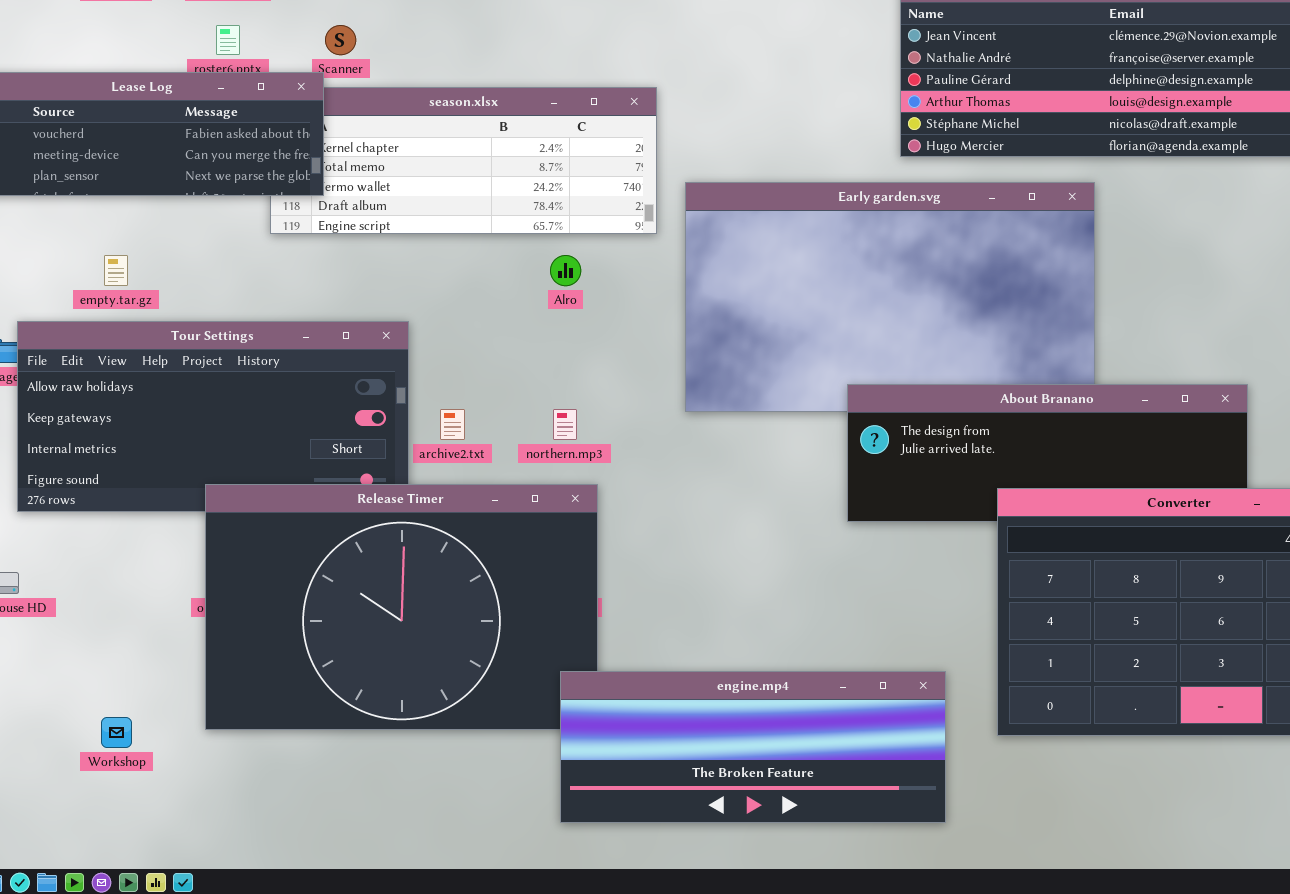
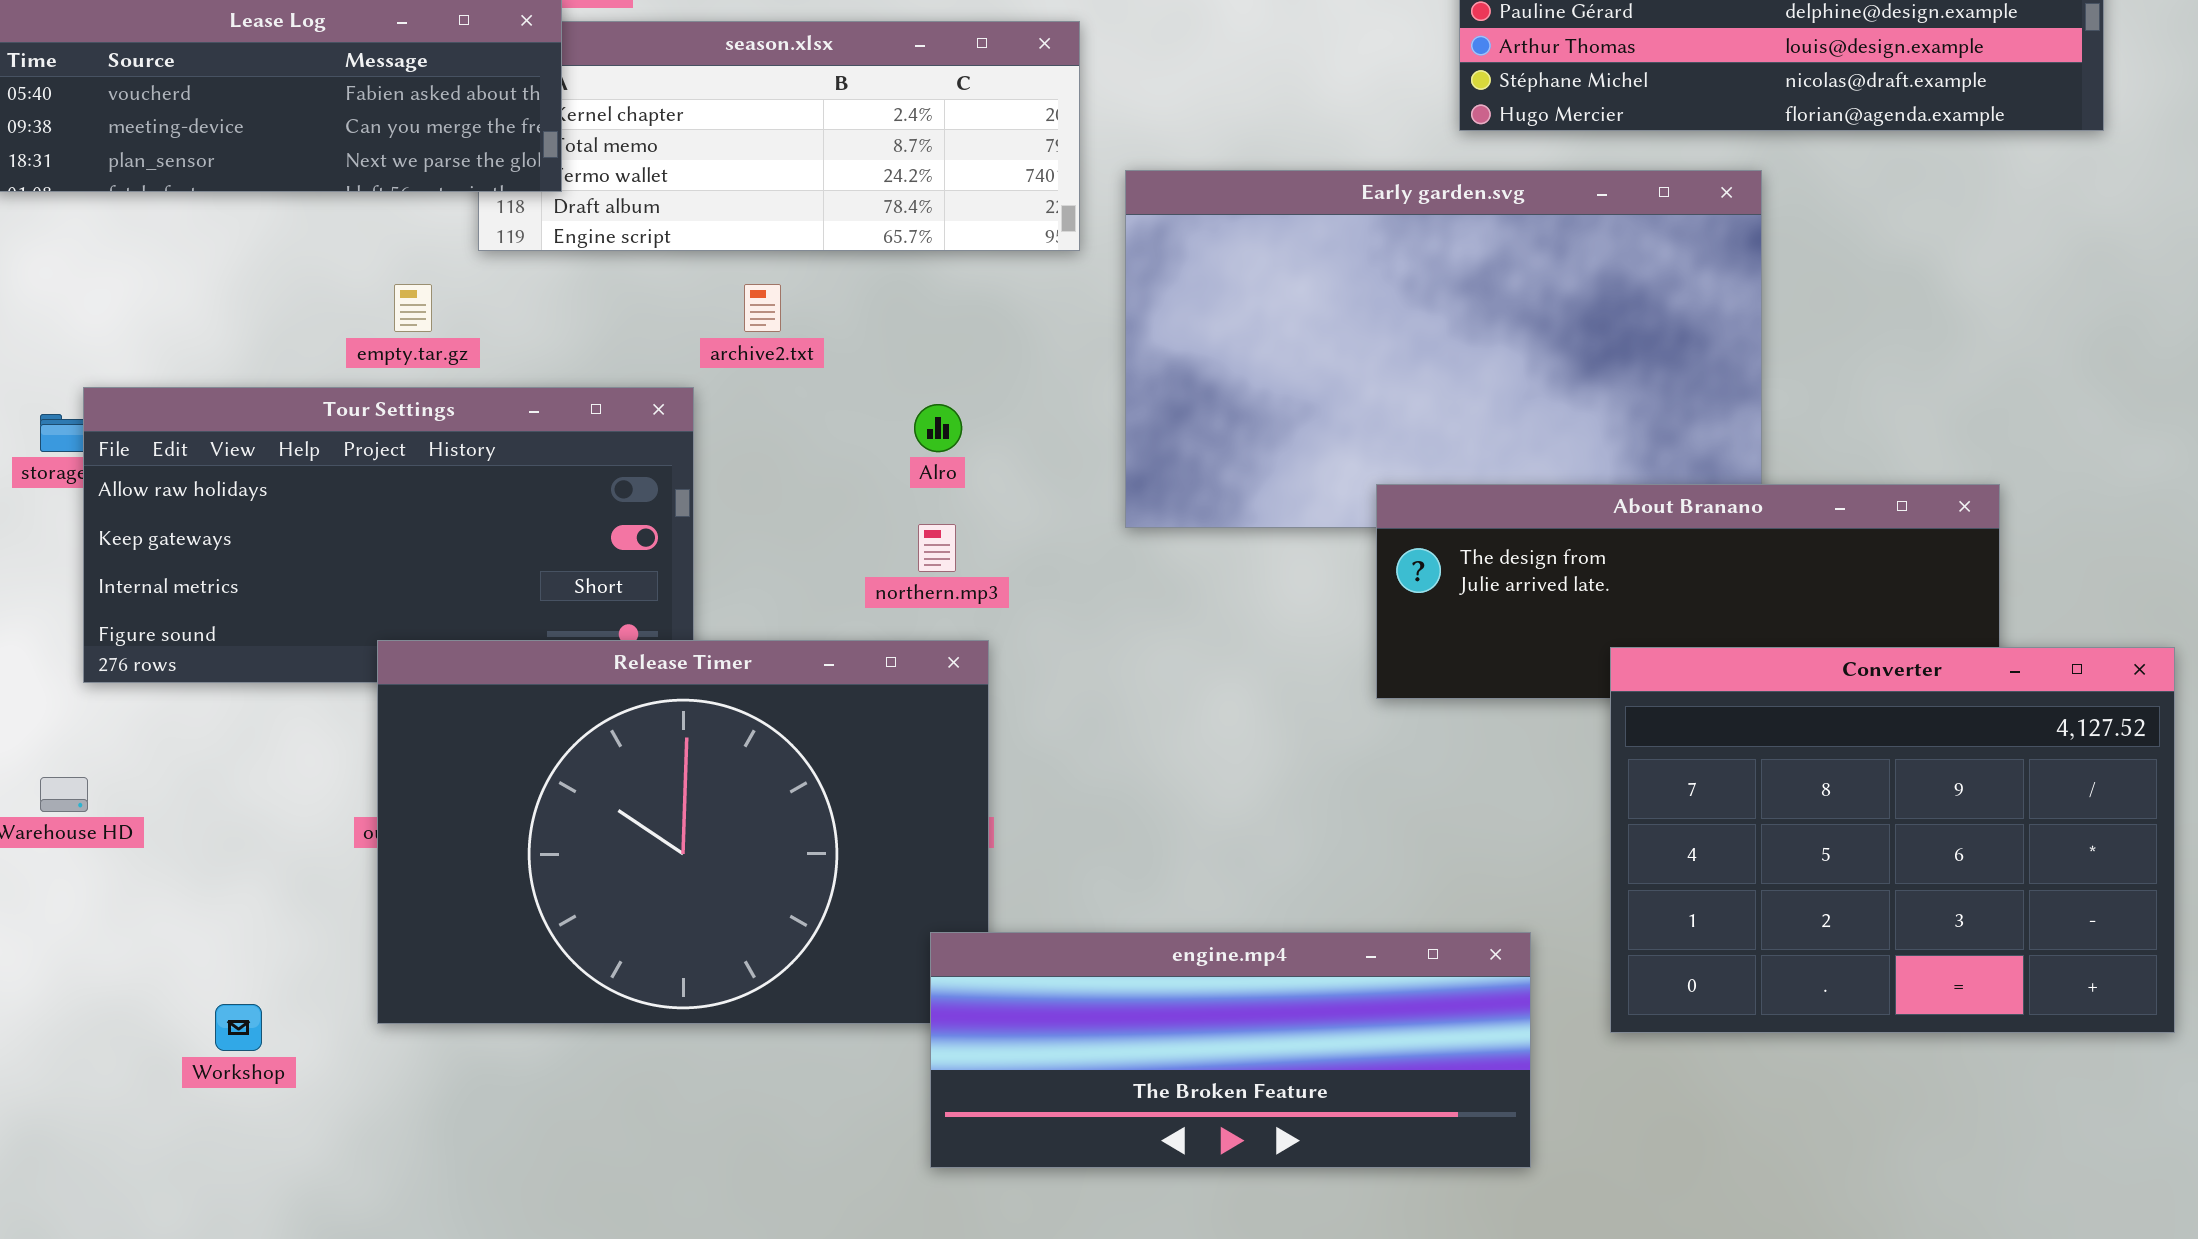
empty.tar.gz: [104,255,128,286] -> [394,284,432,332], moved
Alro: [550,255,581,286] -> [914,404,962,452], moved
archive2.txt: [440,409,465,440] -> [744,284,781,332], moved

